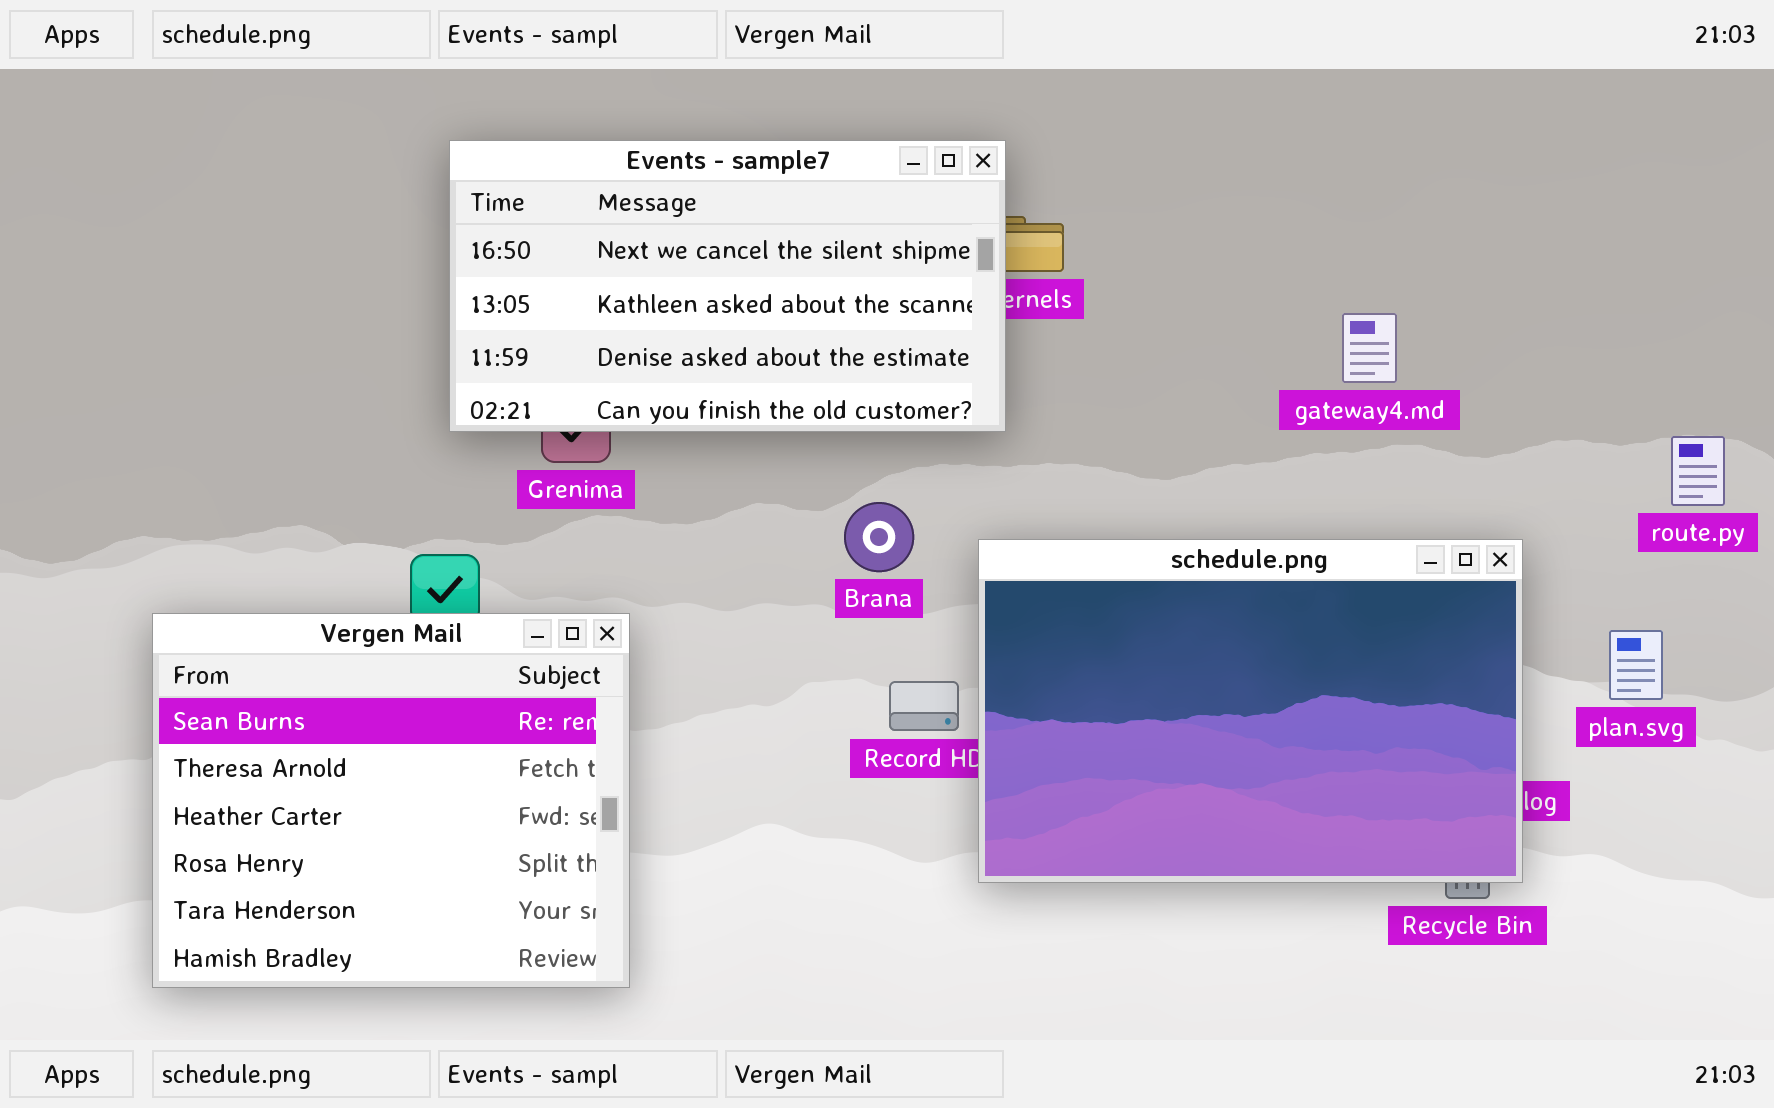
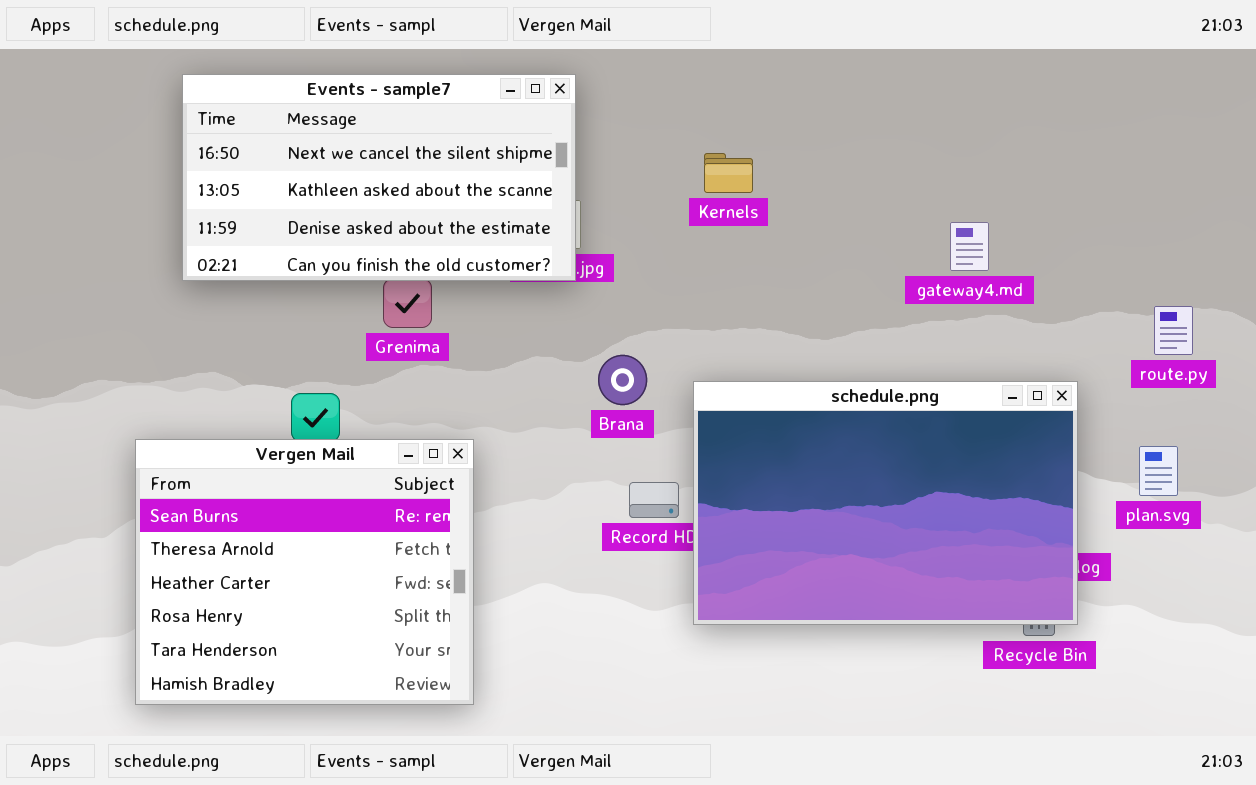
Events - sample7: [449,140,1006,432] -> [182,74,576,281], moved
route.py: [1671,436,1725,506] -> [1154,306,1193,355], moved
Vergen Mail: [152,613,630,988] -> [135,439,474,705], moved

